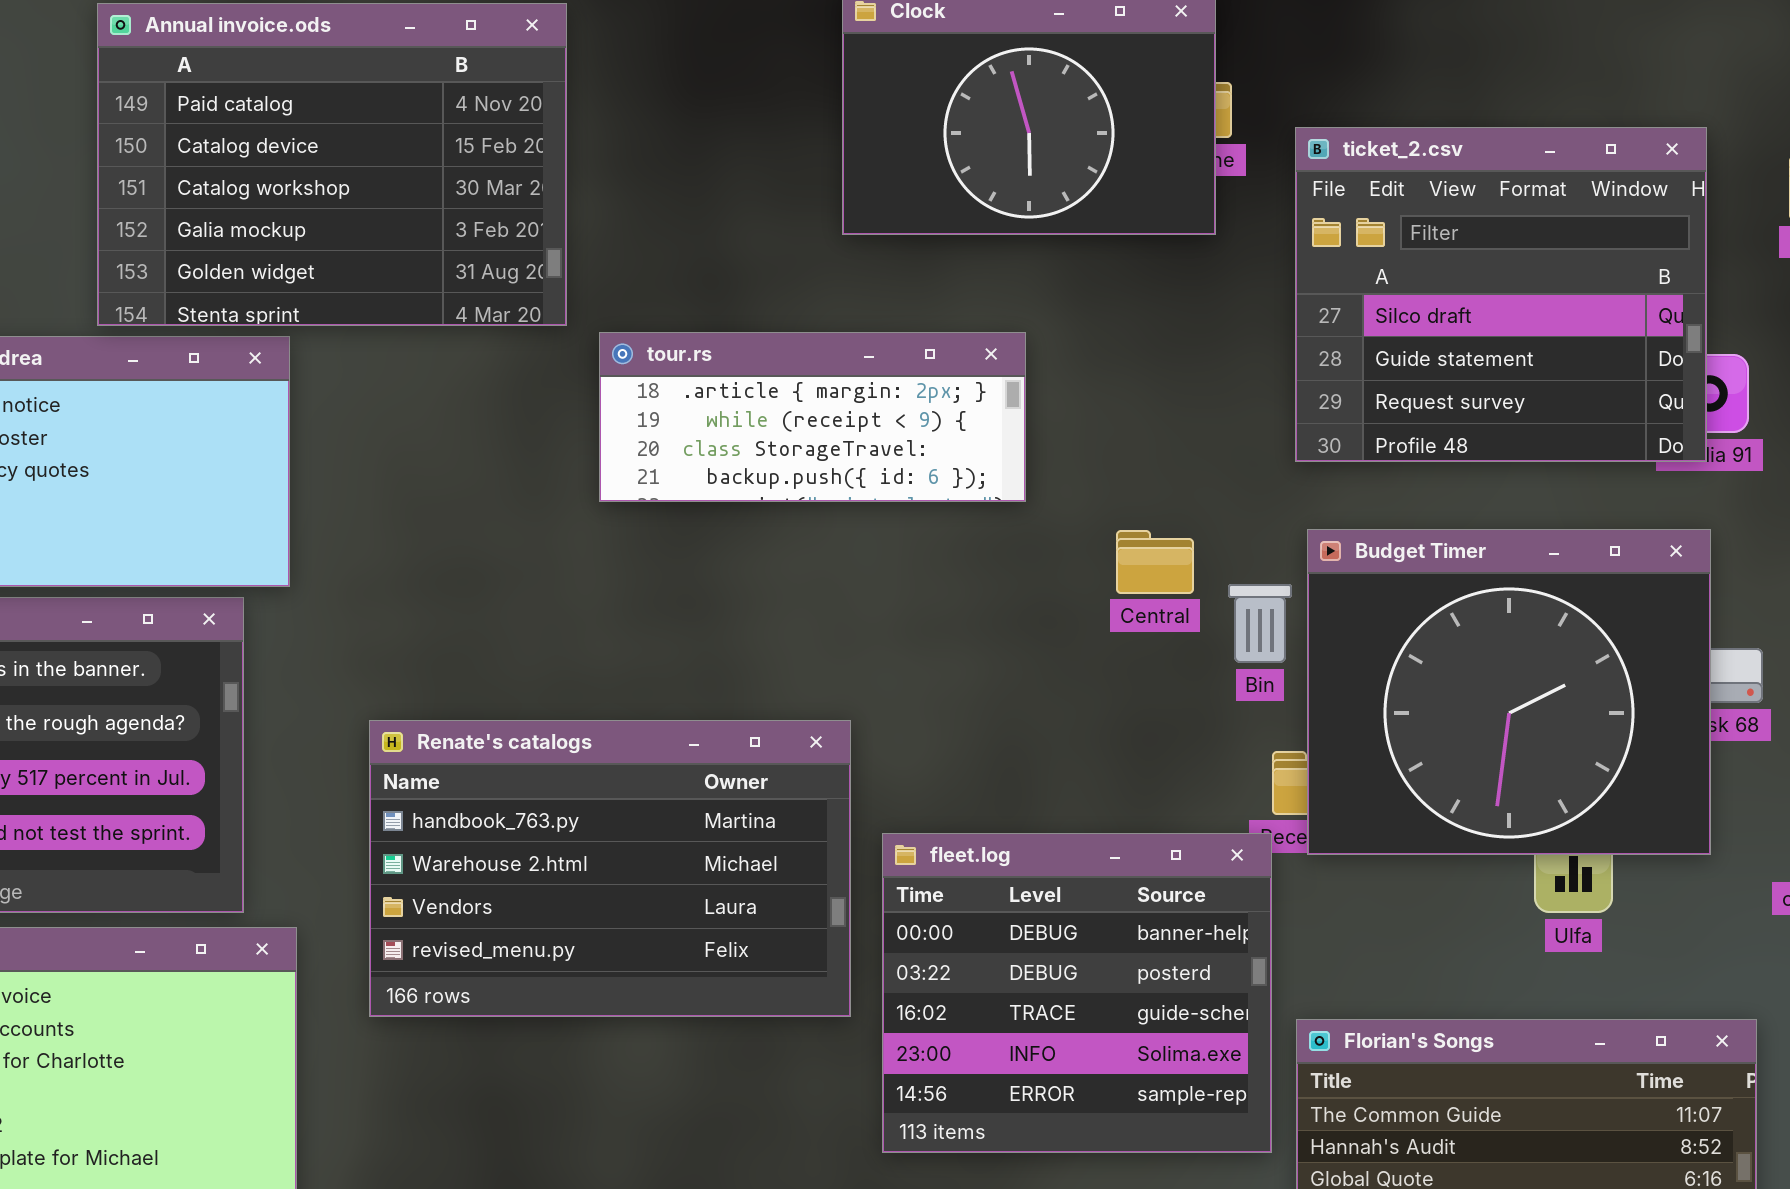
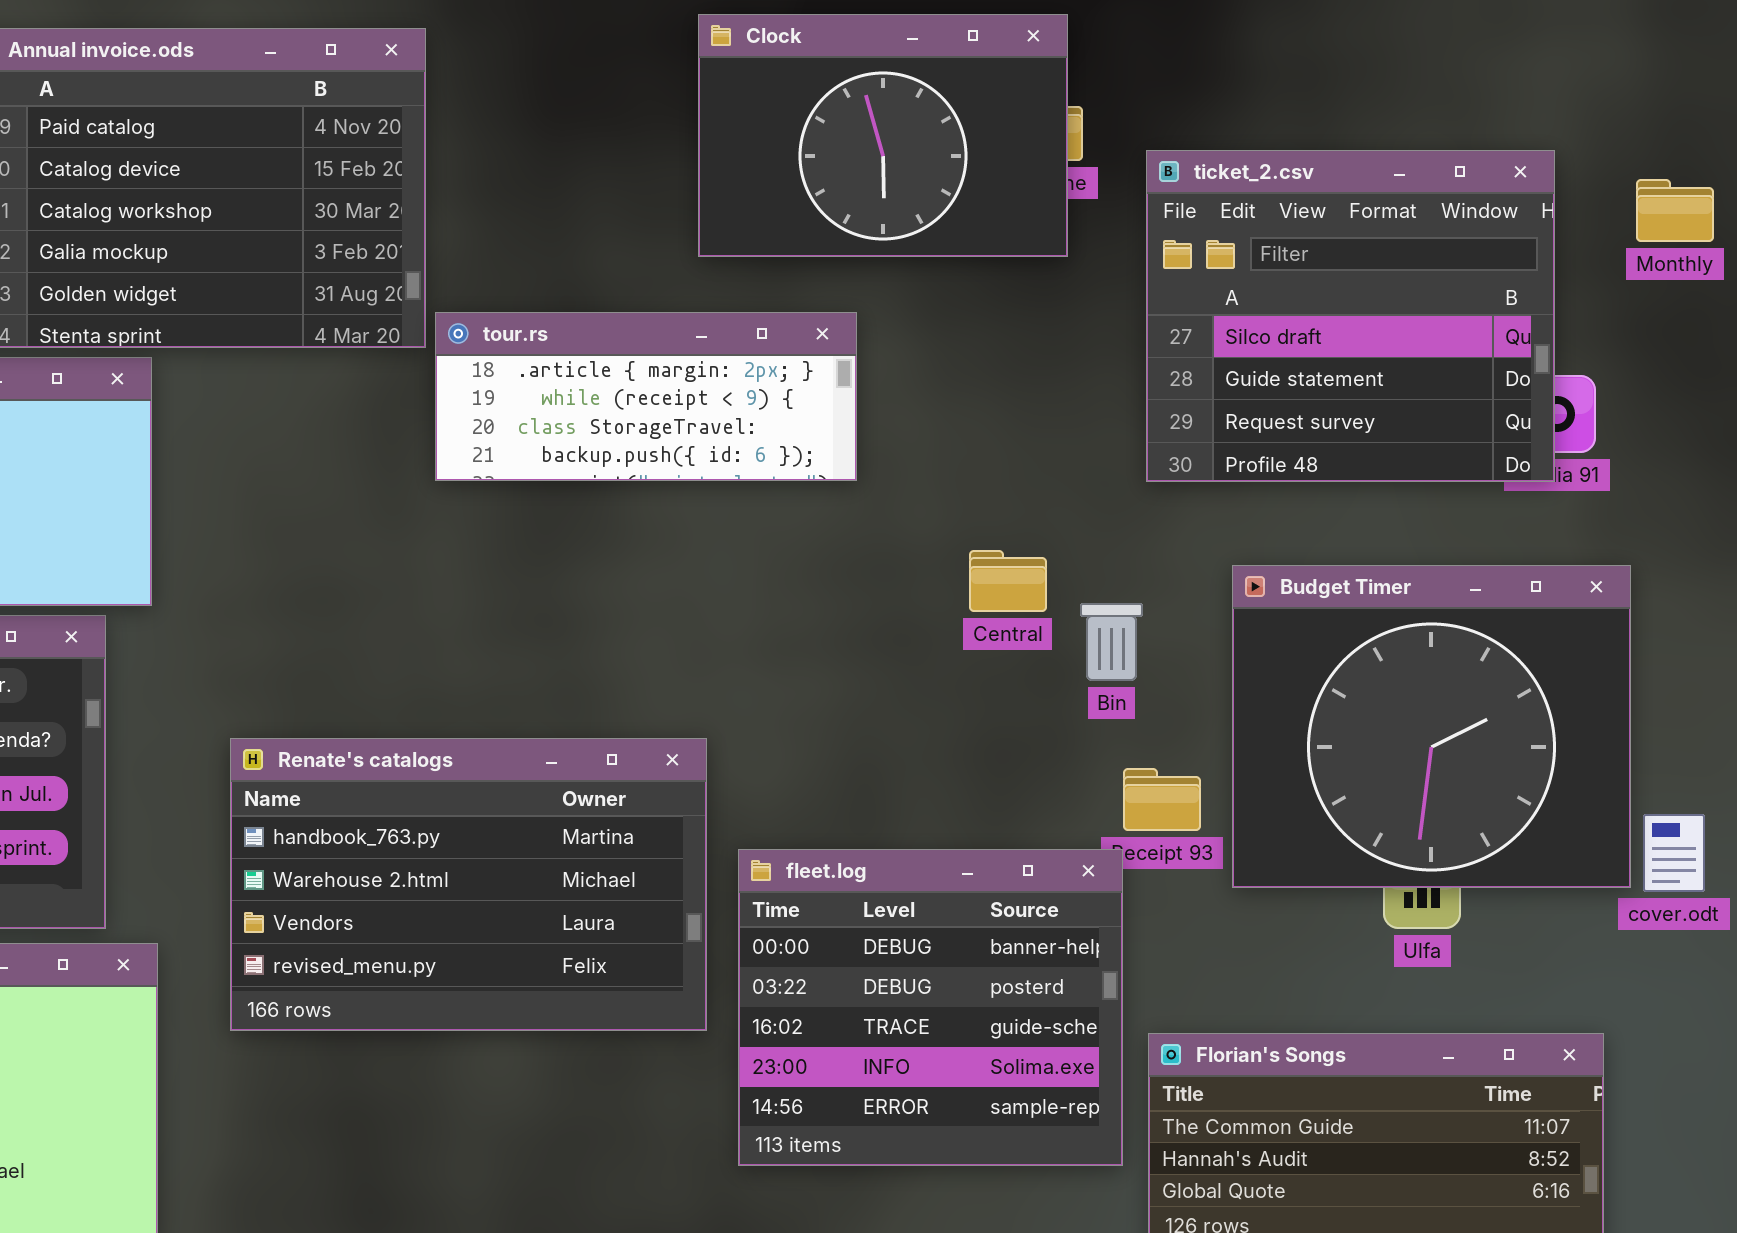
tour.rs: [599,332,1026,502] -> [435,312,857,481], moved
Budget Timer: [1307,529,1711,855] -> [1232,565,1631,888], moved

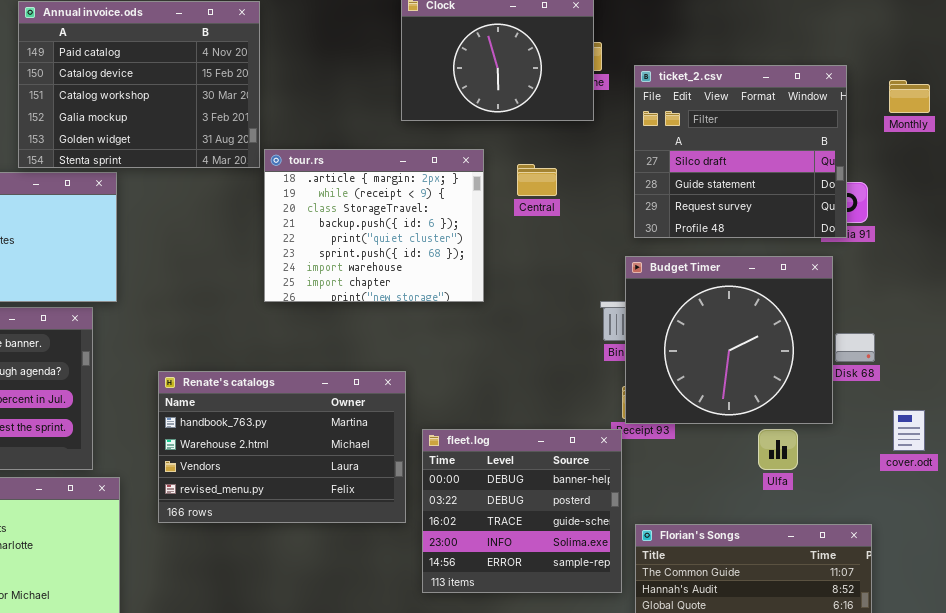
tour.rs: [435,312,857,481] -> [264,149,484,302], resized
Central: [969,550,1047,612] -> [517,164,557,196], moved
Budget Timer: [1232,565,1631,888] -> [625,256,833,424], moved

